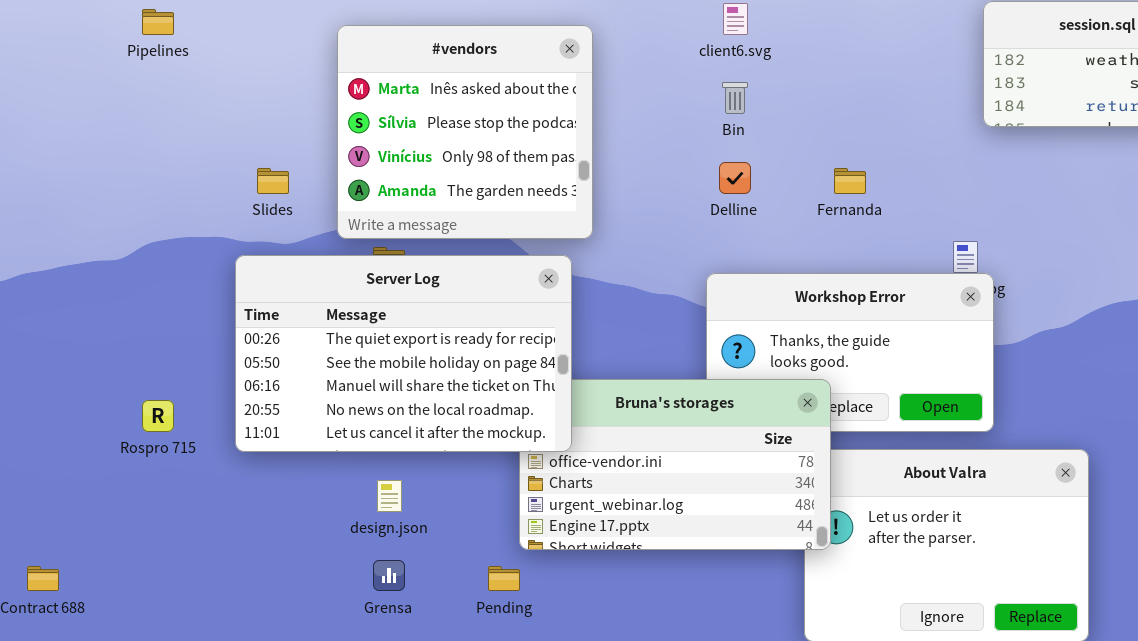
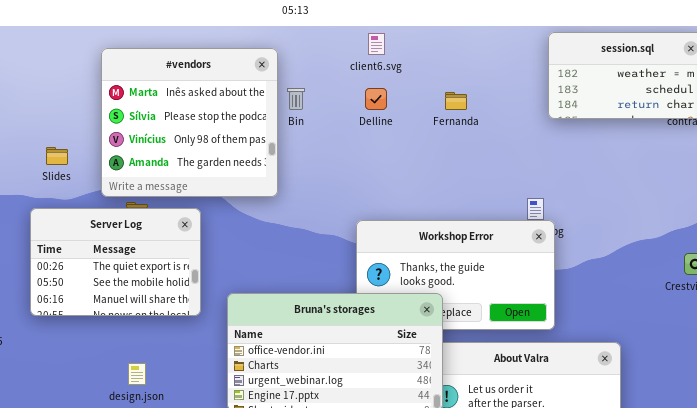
Bin: [722,82,748,114] -> [287,88,305,110], moved
Delline: [719,162,751,194] -> [365,88,387,110], moved
Fernanda: [834,168,866,194] -> [445,92,467,110], moved
Server Log: [235,255,572,452] -> [30,208,201,316], resized

